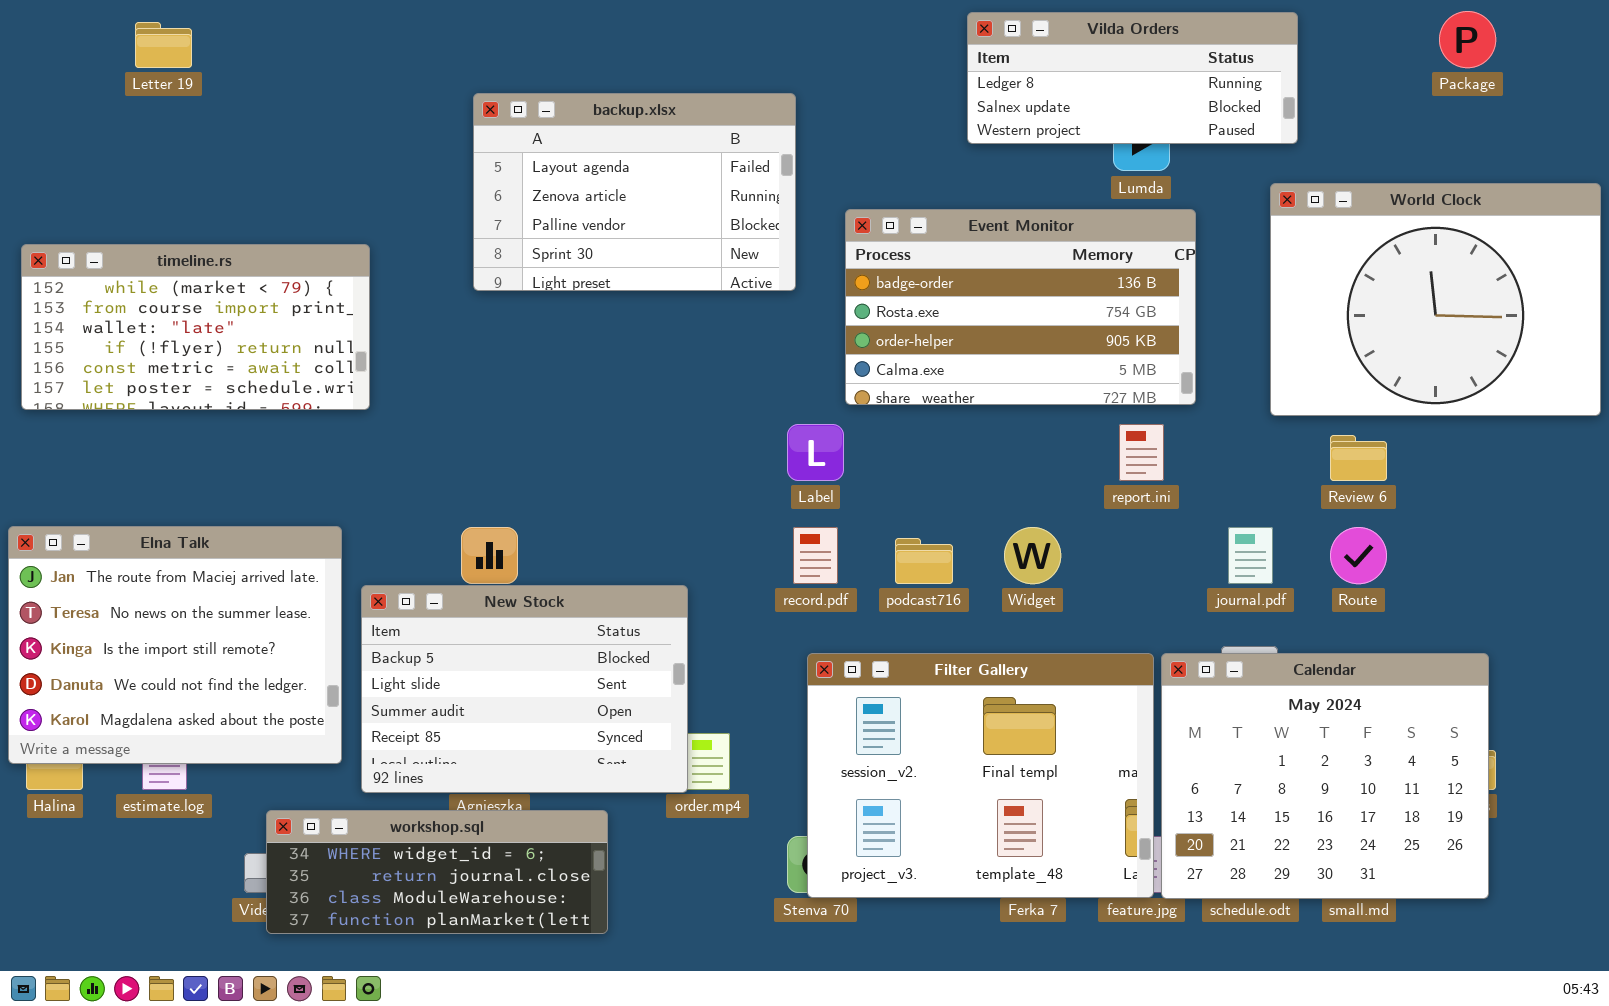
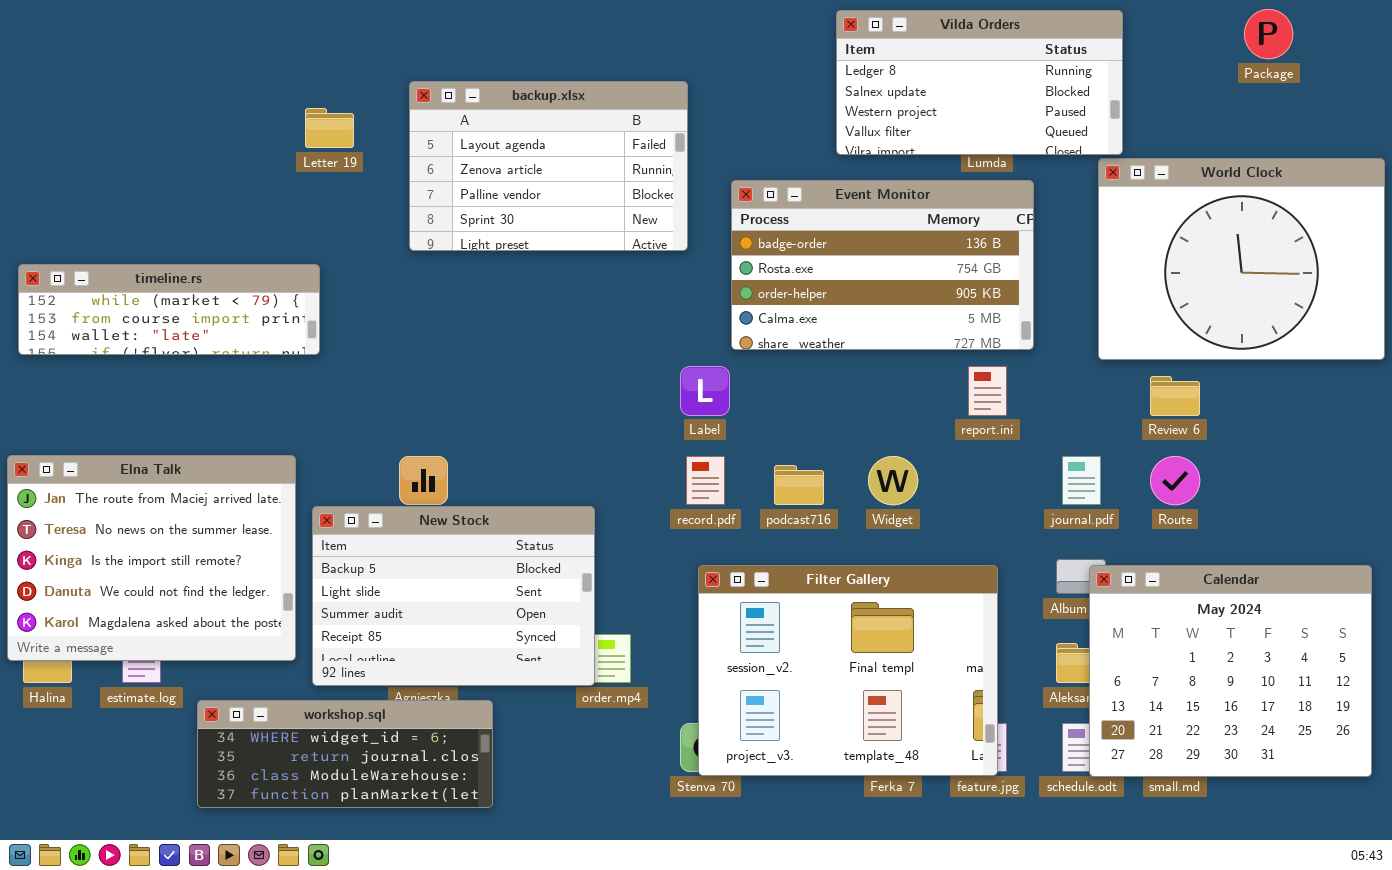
Vilda Orders: [967,12,1298,144] -> [836,10,1123,155], resized
Letter 19: [135,22,192,68] -> [305,108,354,148], moved
timeline.rs: [21,244,370,410] -> [18,264,320,355], resized
Calendar: [1161,653,1489,899] -> [1089,565,1372,777], moved
workshop.sql: [266,810,608,934] -> [197,700,493,808], moved

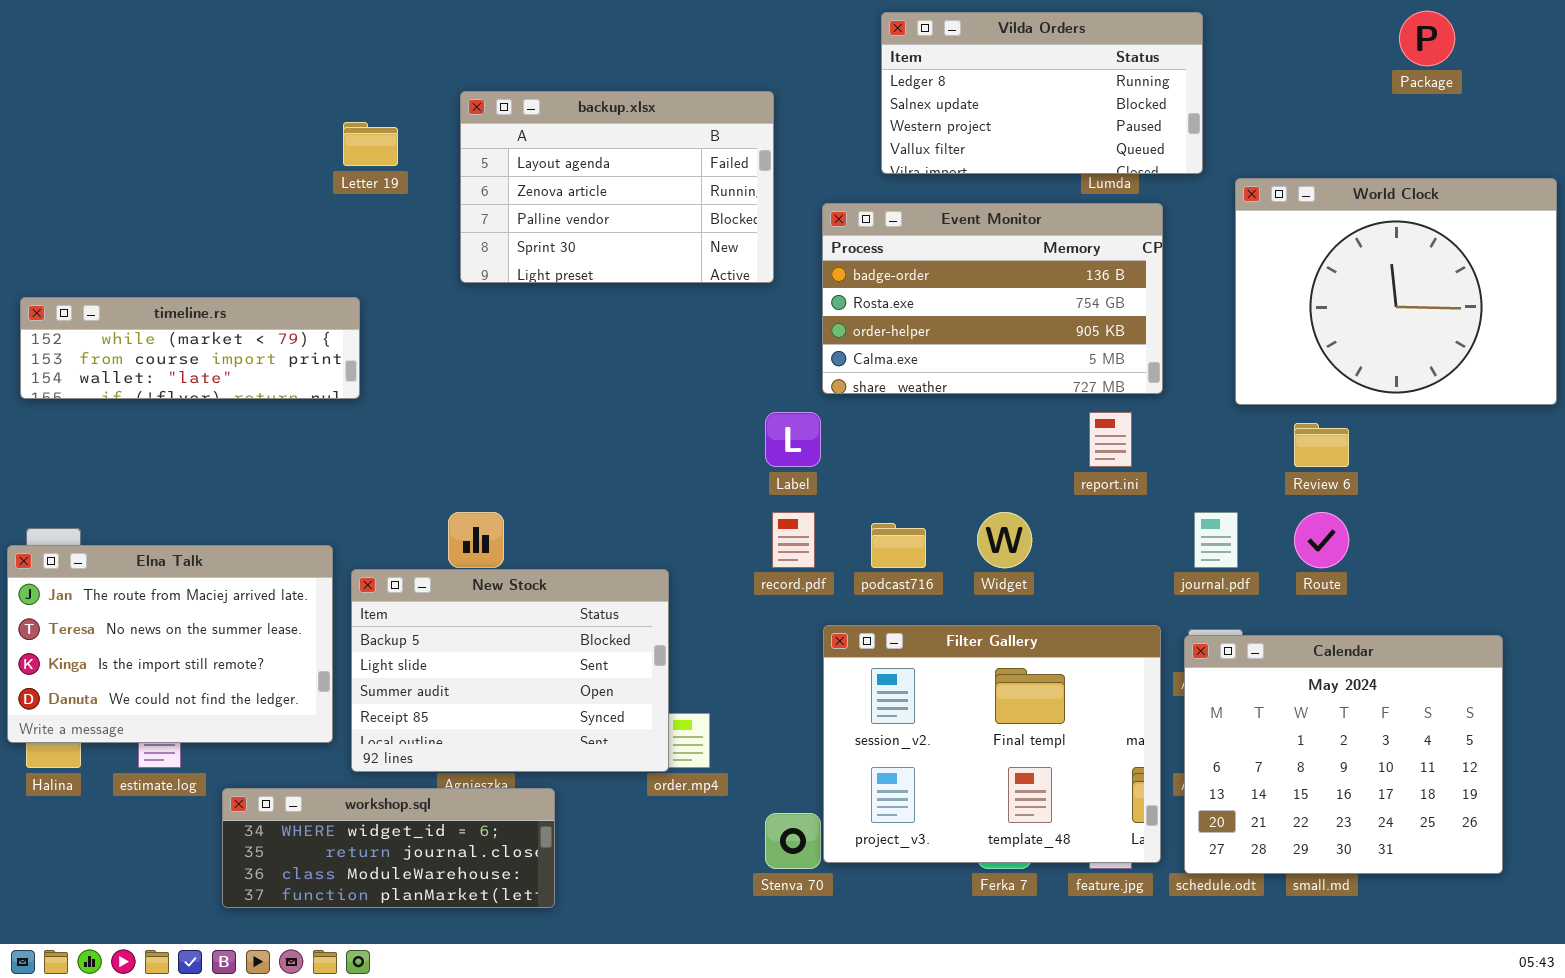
Vilda Orders: [836,10,1123,155] -> [881,12,1203,174], moved
Elna Talk: [7,455,296,661] -> [7,545,333,743], resized
Filter Gallery: [698,565,998,776] -> [823,625,1161,863], moved
Calendar: [1089,565,1372,777] -> [1184,635,1503,874], moved

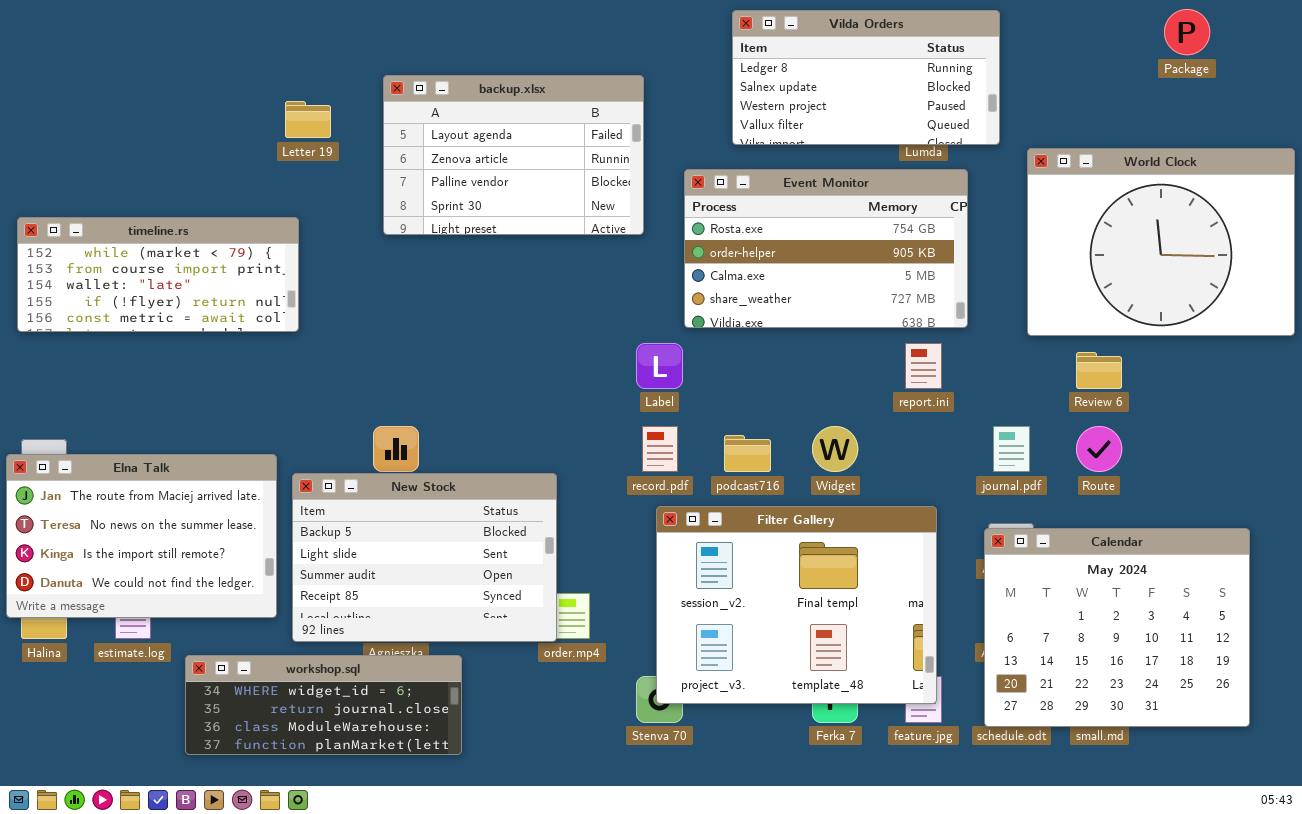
Event Monitor: [822,203,1163,394] -> [684,169,968,328], scrolled down 1 row
timeline.rs: [20,297,360,399] -> [17,217,299,332], resized
Filter Gallery: [823,625,1161,863] -> [656,506,937,704], moved

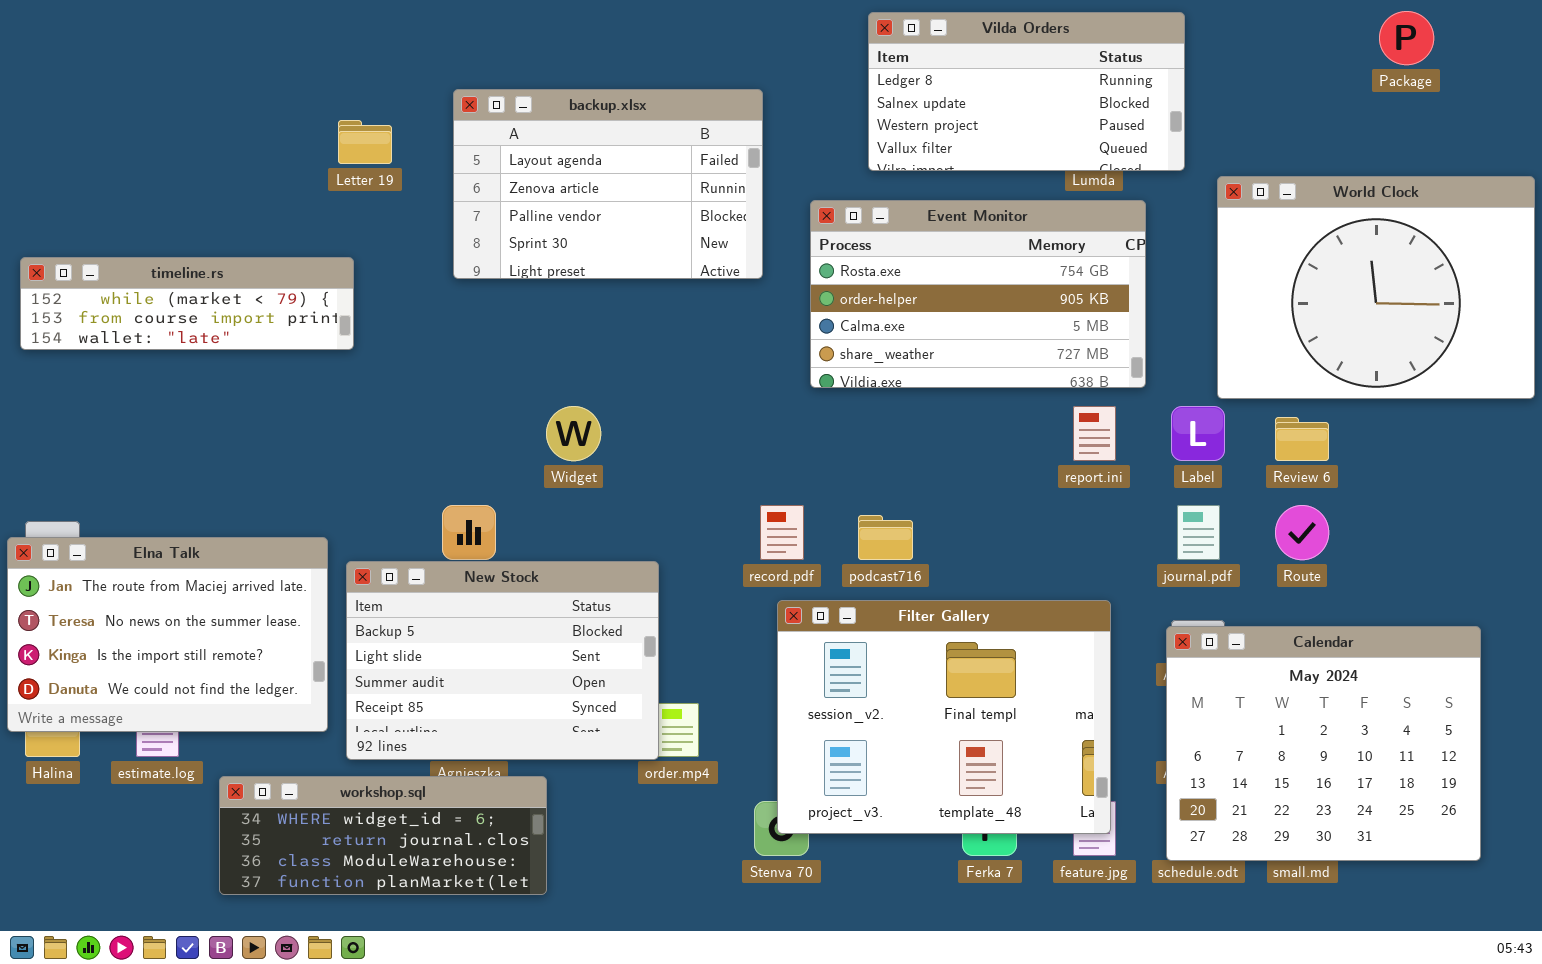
timeline.rs: [17,217,299,332] -> [20,257,354,350], resized
Label: [636,343,683,389] -> [1171,406,1225,461], moved
Widget: [812,426,858,472] -> [546,406,601,461], moved

